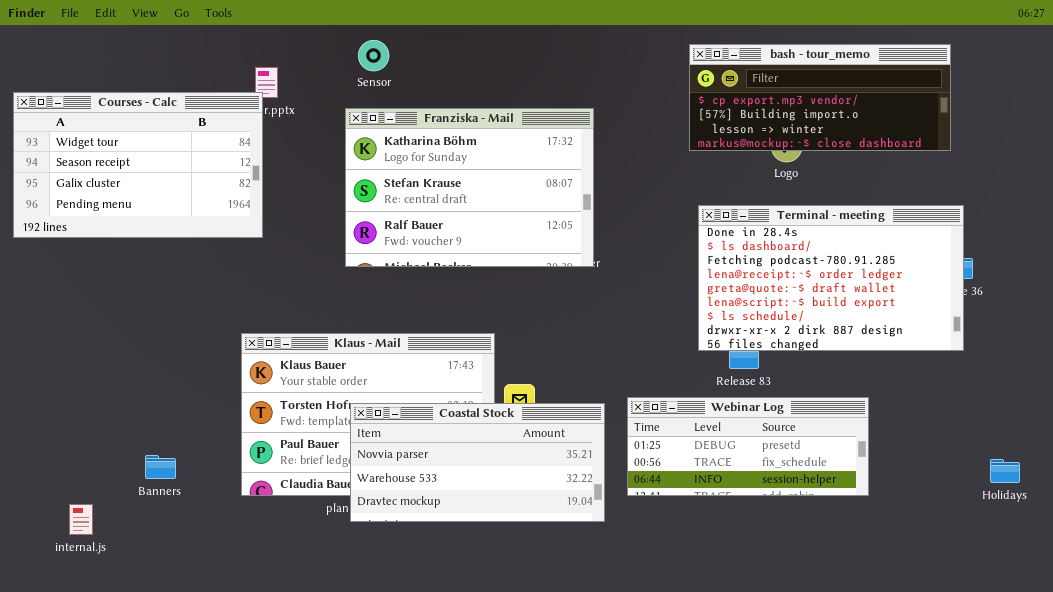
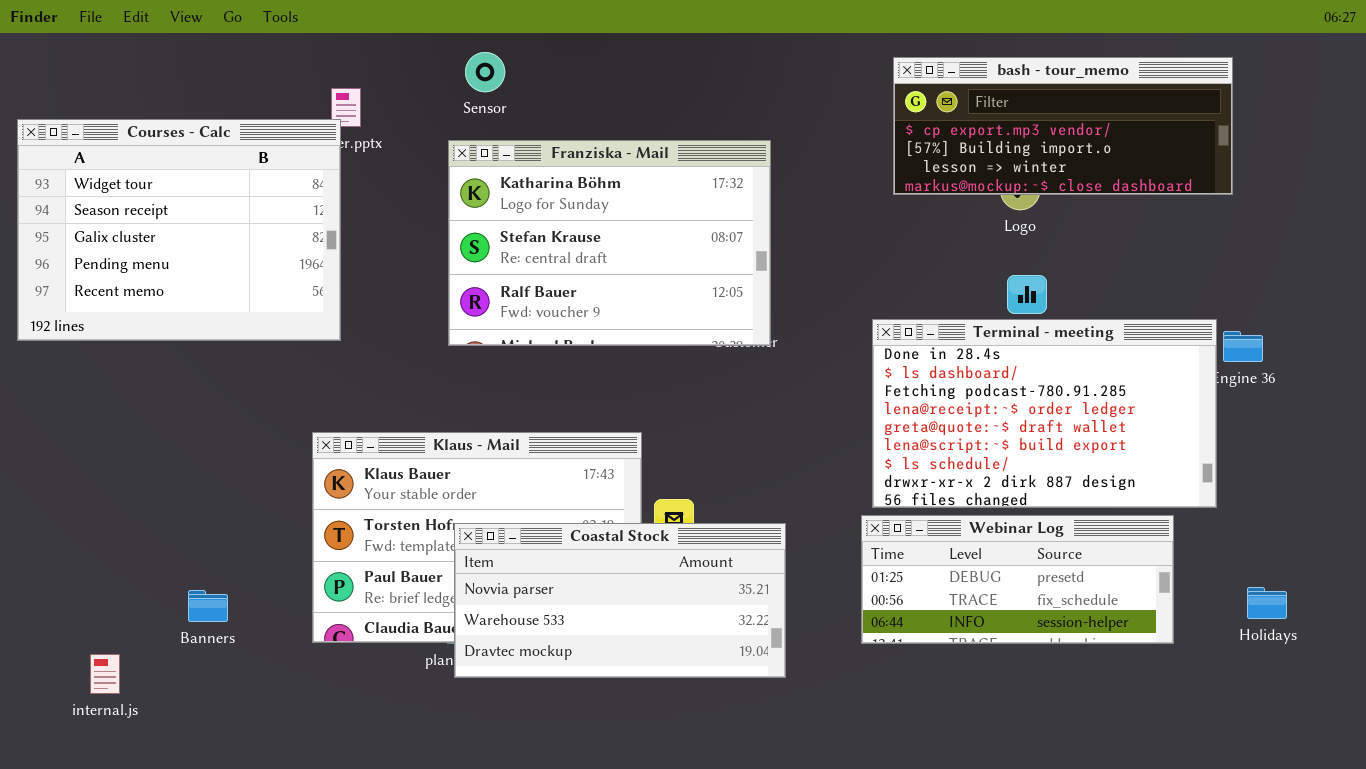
Courses - Calc: [13,92,263,238] -> [17,119,341,341], resized
Terminal - meeting: [698,205,964,351] -> [872,319,1217,508], moved
Webinar Log: [627,397,869,496] -> [861,515,1174,644], moved
Holidays: [990,459,1020,483] -> [1247,587,1287,619], moved

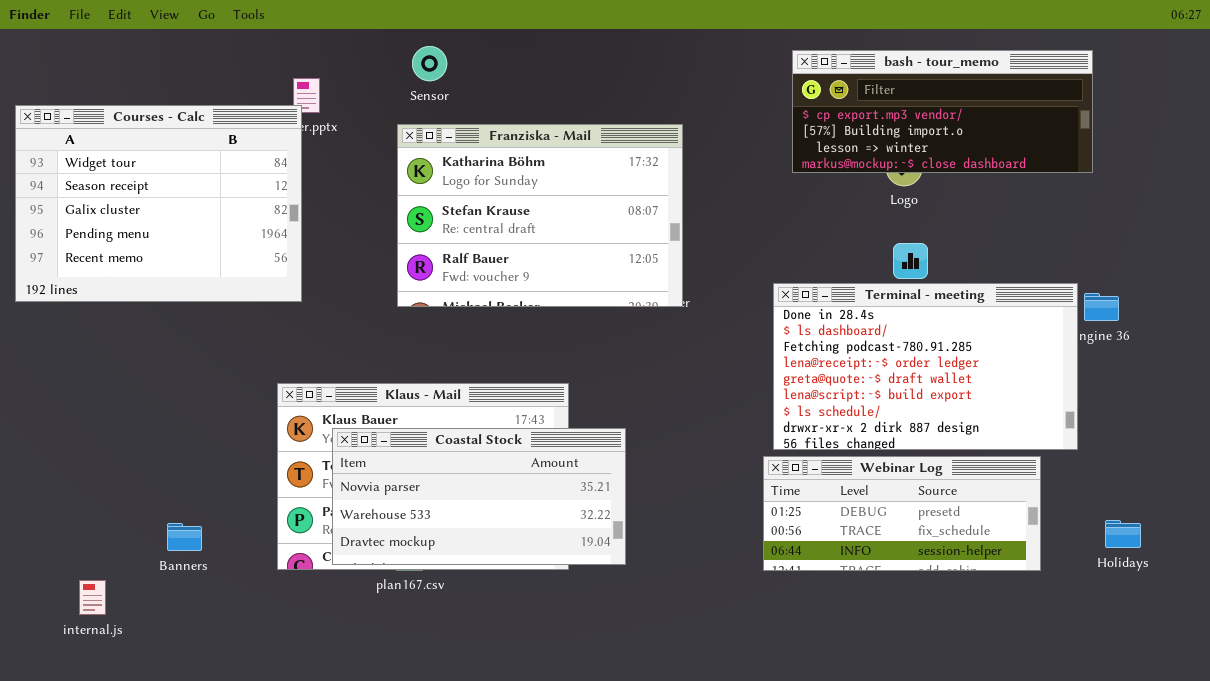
Coastal Stock: [454,523,786,678] -> [332,428,626,565], moved

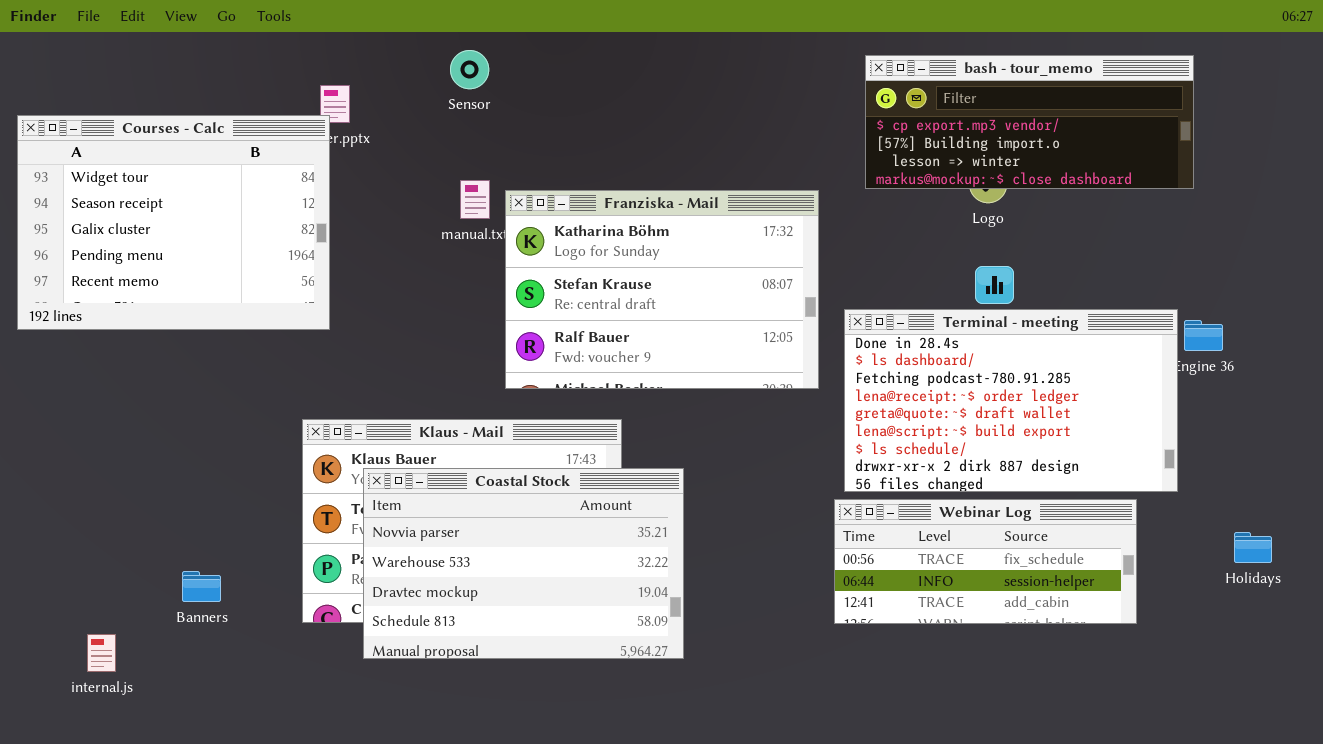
Franziska - Mail: [397,124,683,307] -> [505,190,819,389], moved
Coastal Stock: [332,428,626,565] -> [363,468,684,659], resized
Webinar Log: [763,456,1041,571] -> [834,499,1137,624], scrolled down 1 row
Holidays: [1105,520,1141,548] -> [1234,532,1272,563], moved

